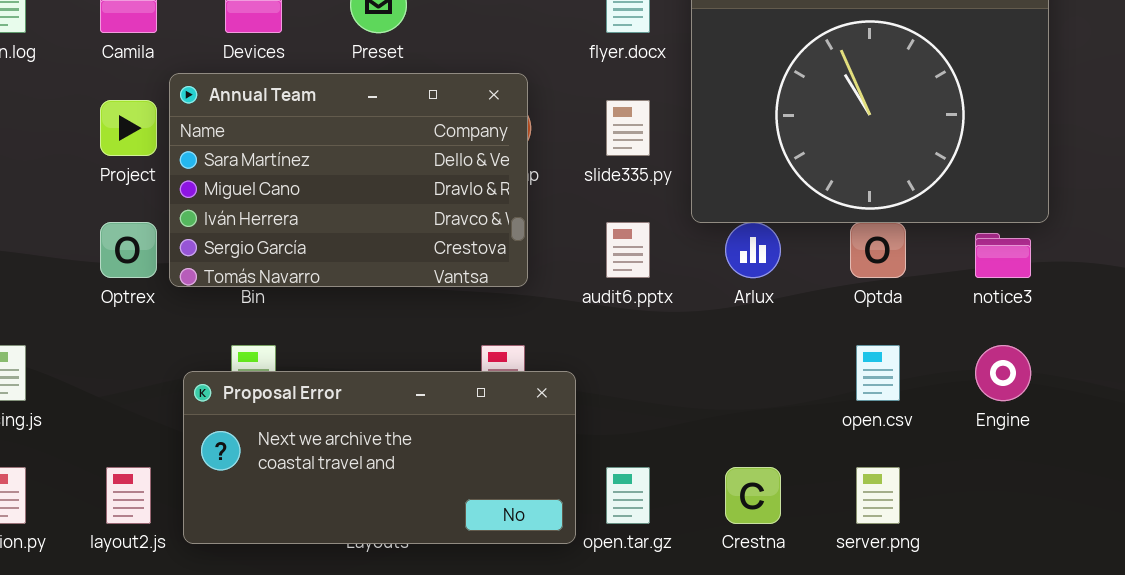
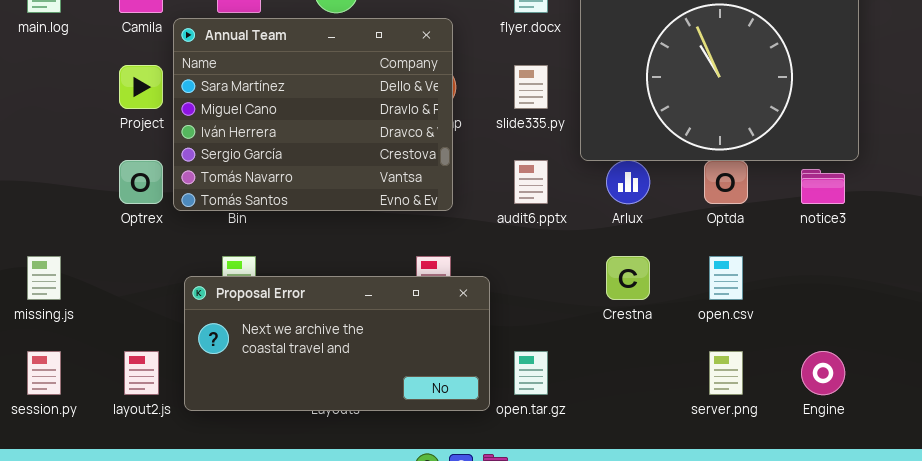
Annual Team: [169,73,528,287] -> [173,18,453,211], resized
Engine: [975,345,1031,401] -> [801,351,845,395], moved
Crestna: [725,467,781,524] -> [606,256,650,300], moved

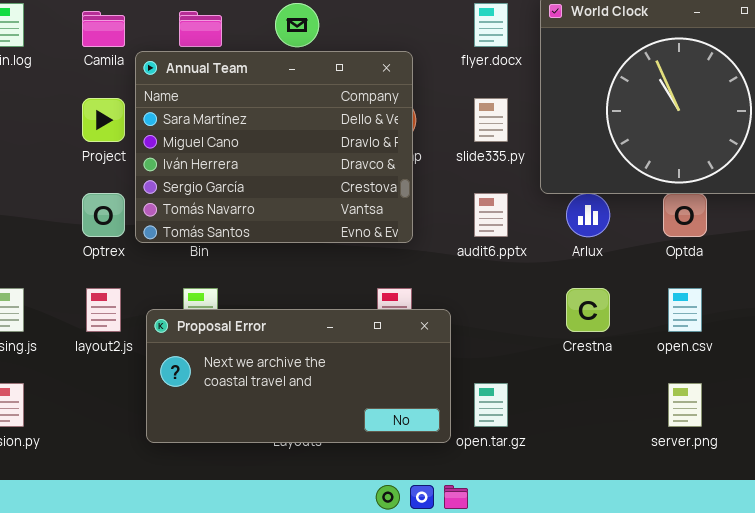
layout2.js: [124,351,159,395] -> [86,288,121,332], moved

